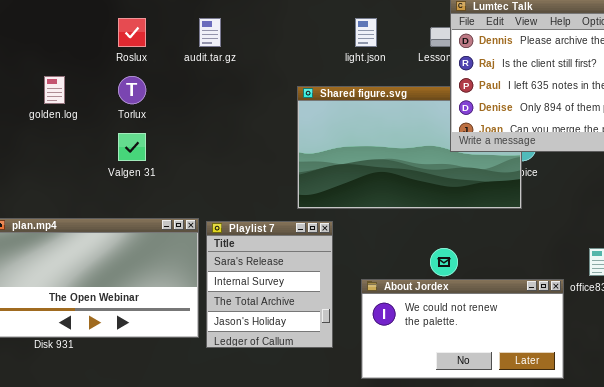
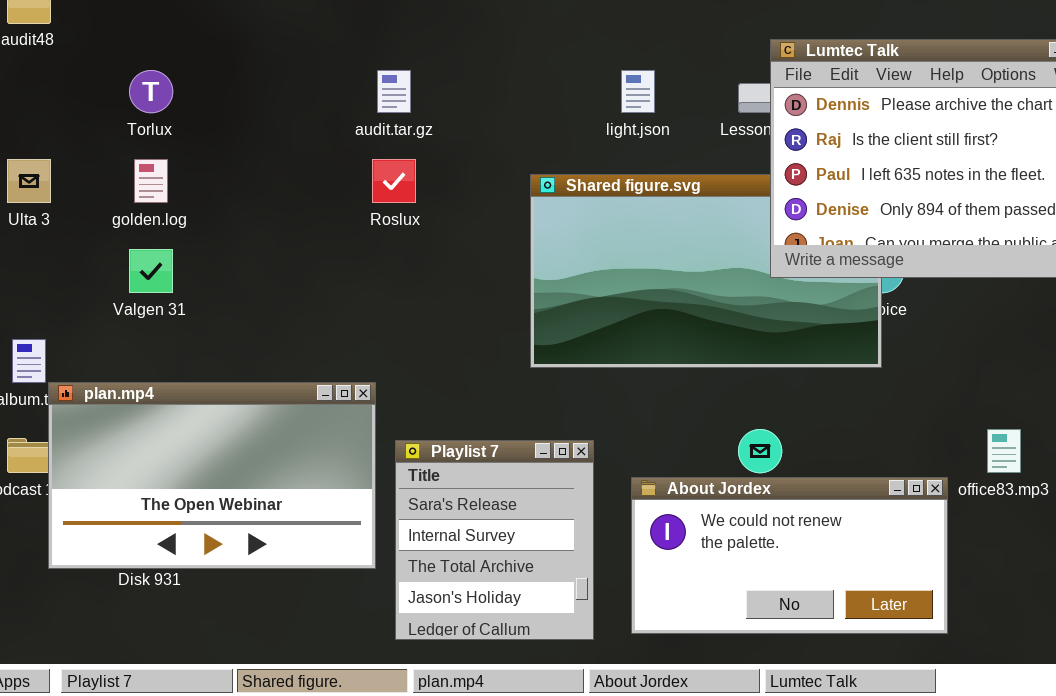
Roslux: [118,18,146,47] -> [372,159,416,203], moved
Torlux: [118,76,146,104] -> [129,70,173,113], moved
Valgen 31: [118,133,146,161] -> [129,249,173,293], moved
Playlist 7: [206,221,333,348] -> [395,440,594,640], moved

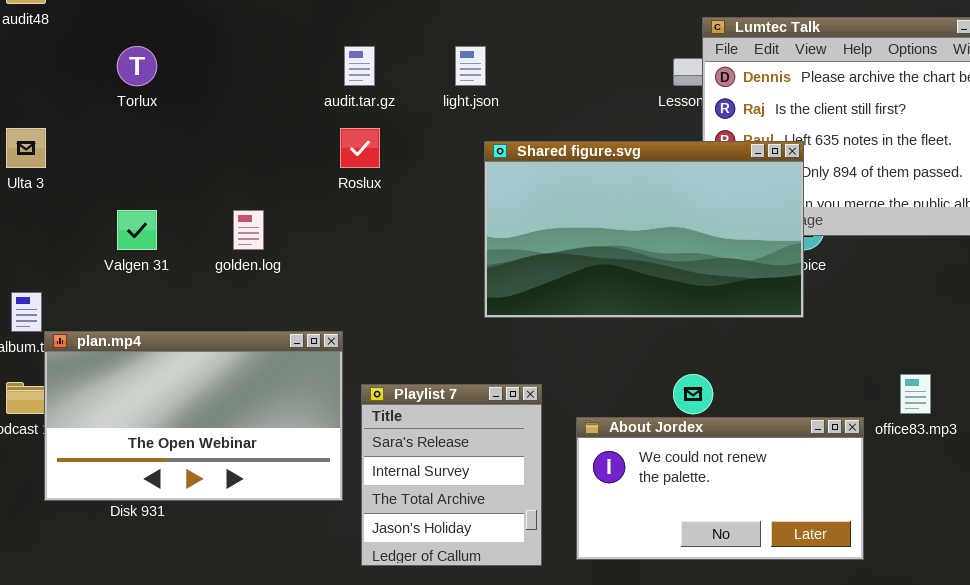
light.json: [621,70,655,113] -> [455,46,486,86], moved
golden.log: [134,159,168,203] -> [233,210,264,250], moved
Shared figure.svg: [530,174,882,368] -> [484,141,804,318], raised

